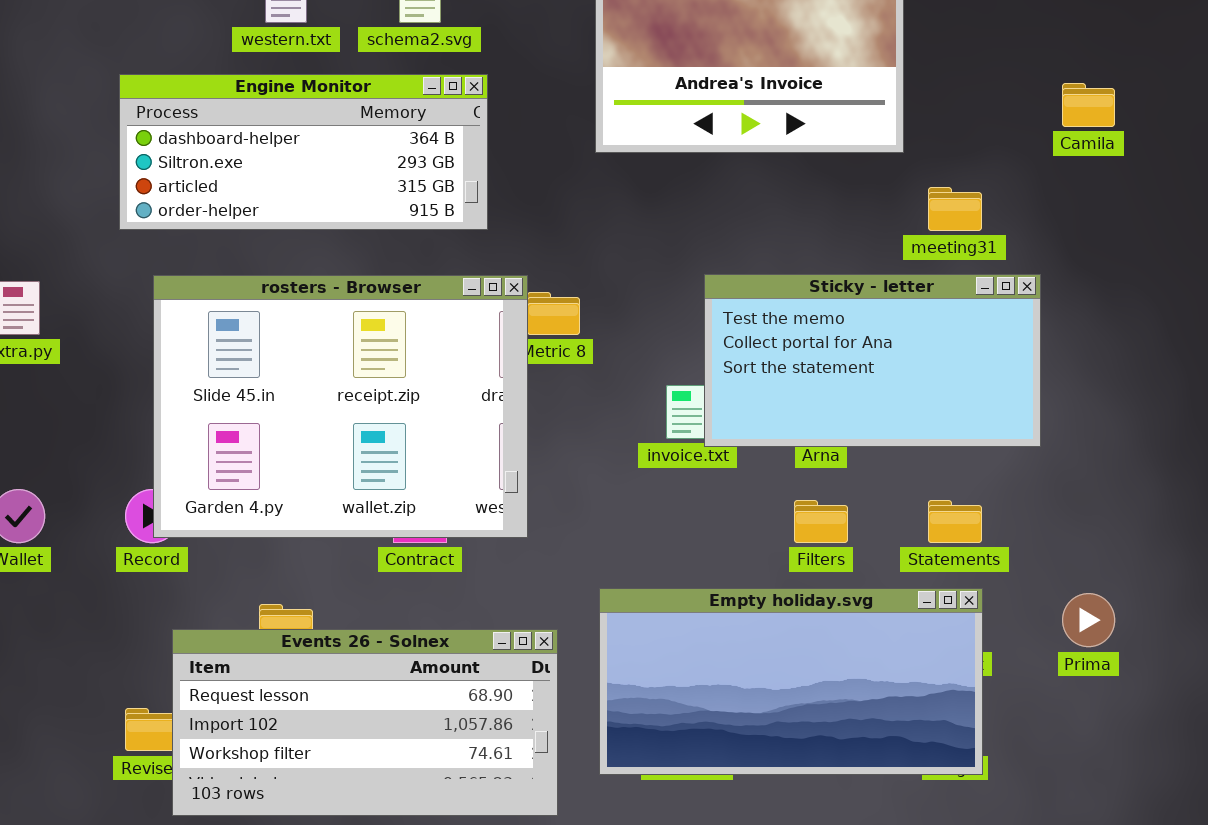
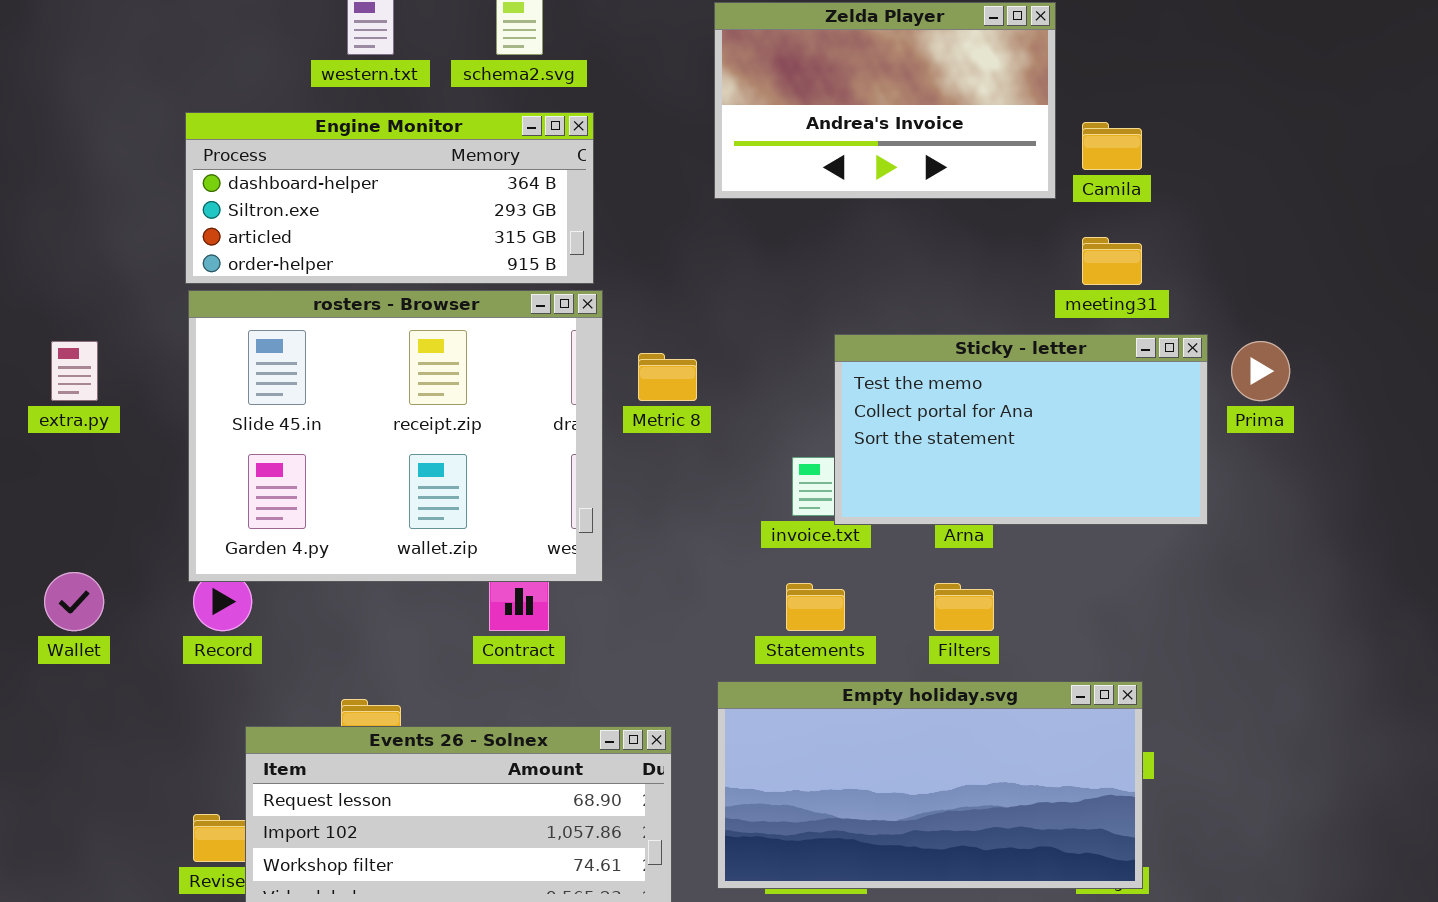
Camila: [1062,83,1115,127] -> [1082,122,1142,170], moved
rosters - Browser: [153,275,528,538] -> [188,290,603,582], moved
Statements: [928,500,982,543] -> [786,583,845,631], moved
Prima: [1062,593,1115,647] -> [1231,341,1290,401], moved

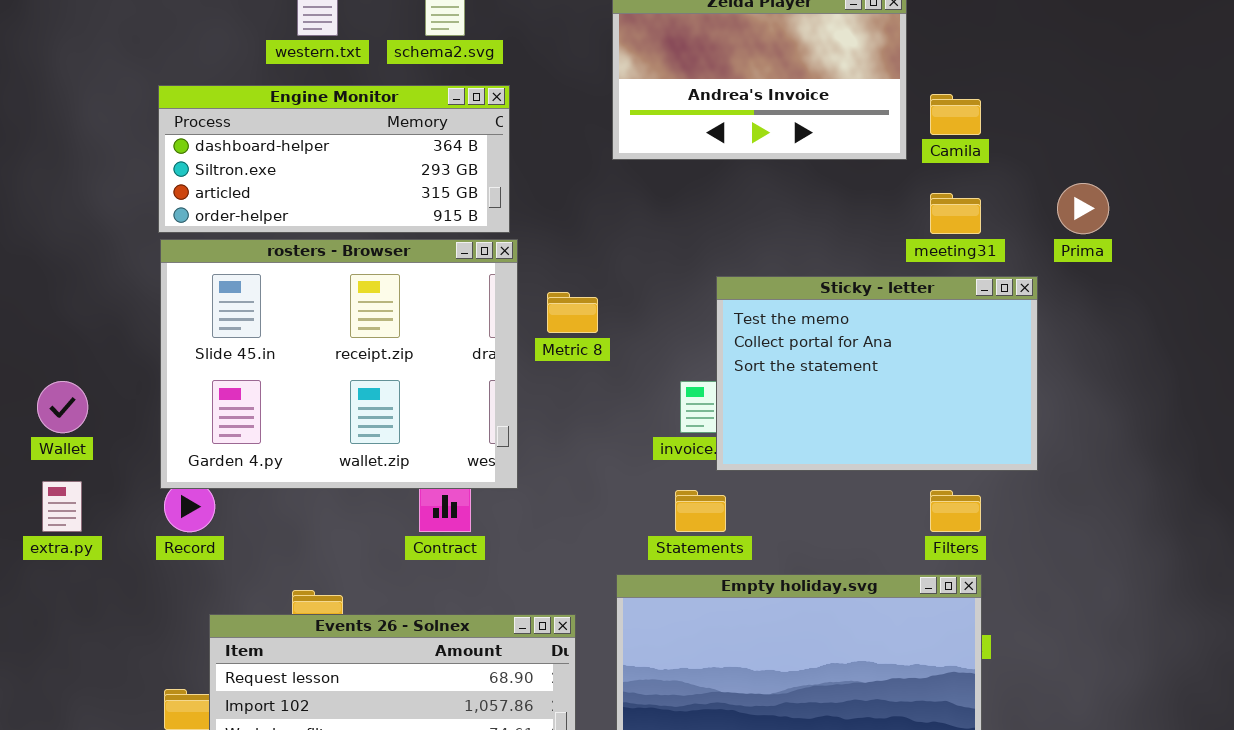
Sticky - letter: [834,334,1208,525] -> [716,276,1038,471], resized
extra.py: [51,341,98,401] -> [42,481,82,532], moved
Prima: [1231,341,1290,401] -> [1057,183,1109,234], moved
Wallet: [44,572,104,631] -> [37,381,88,433], moved
Filters: [934,583,994,631] -> [930,490,981,532], moved

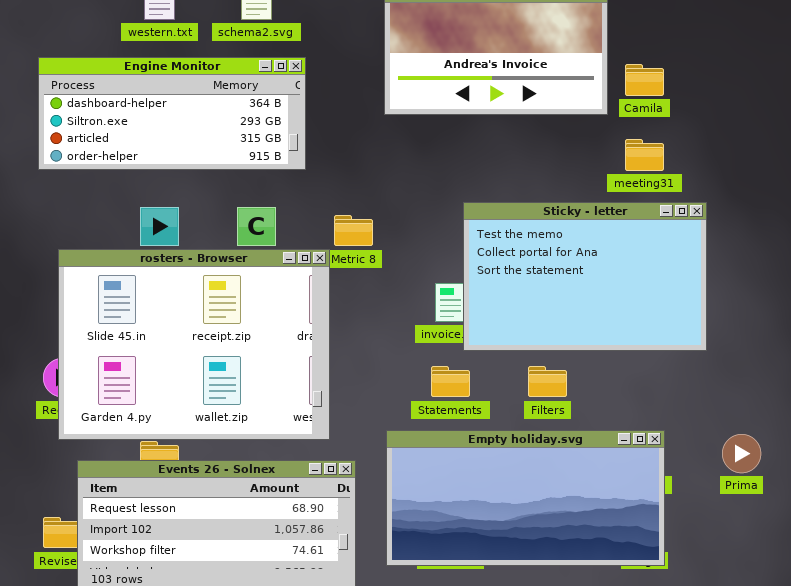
Prima: [1057,183,1109,234] -> [722,434,761,473], moved
rosters - Browser: [160,239,518,489] -> [58,249,330,440], moved
Filters: [930,490,981,532] -> [528,366,567,397], moved

